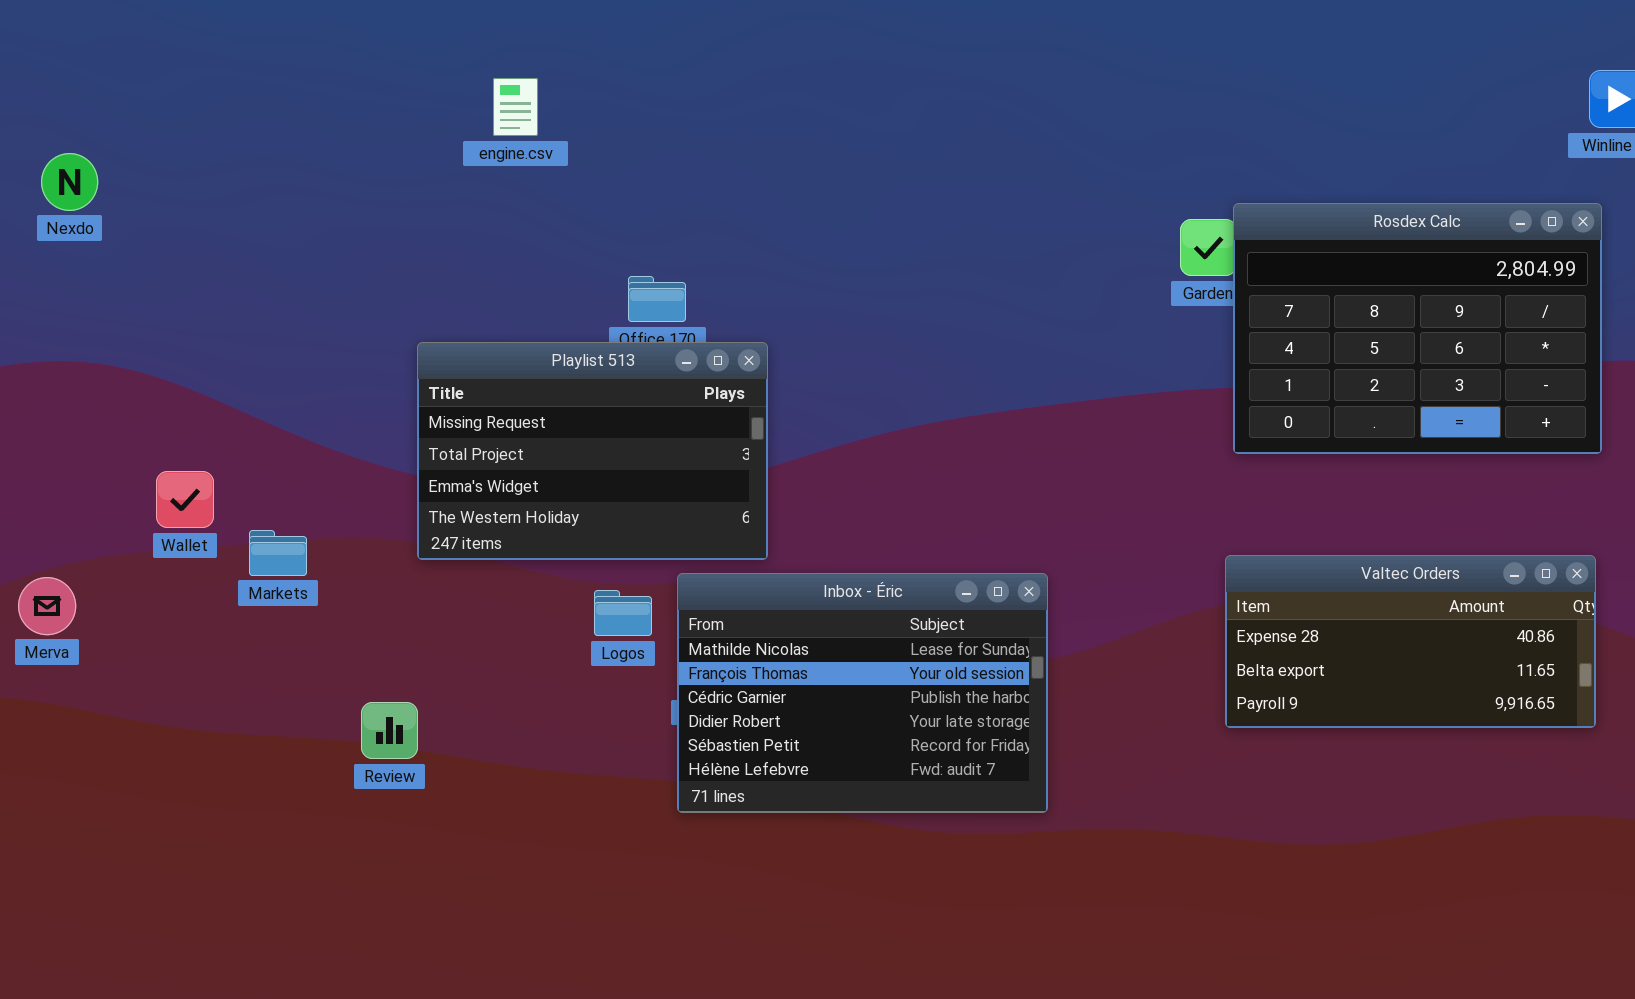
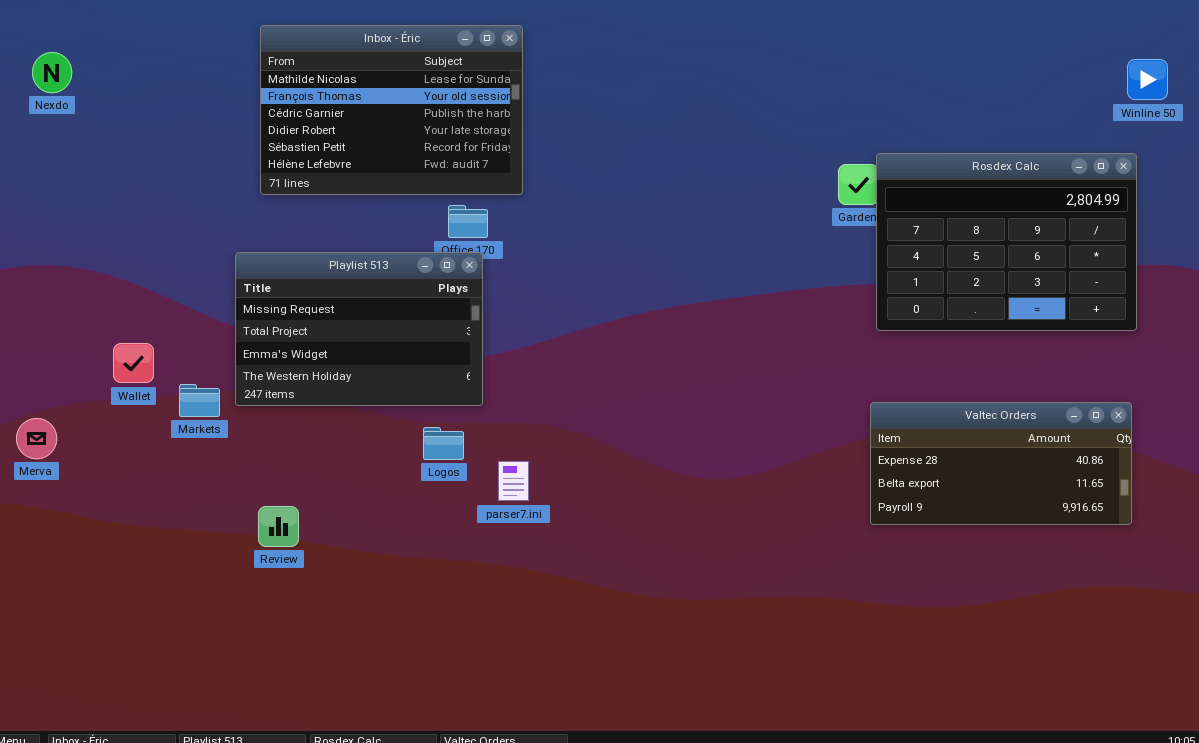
Nexdo: [41,153,98,211] -> [32,52,72,93], moved
Playlist 513: [417,342,768,560] -> [235,252,483,406], moved
Inbox - Éric: [677,573,1048,813] -> [260,25,523,195], moved

